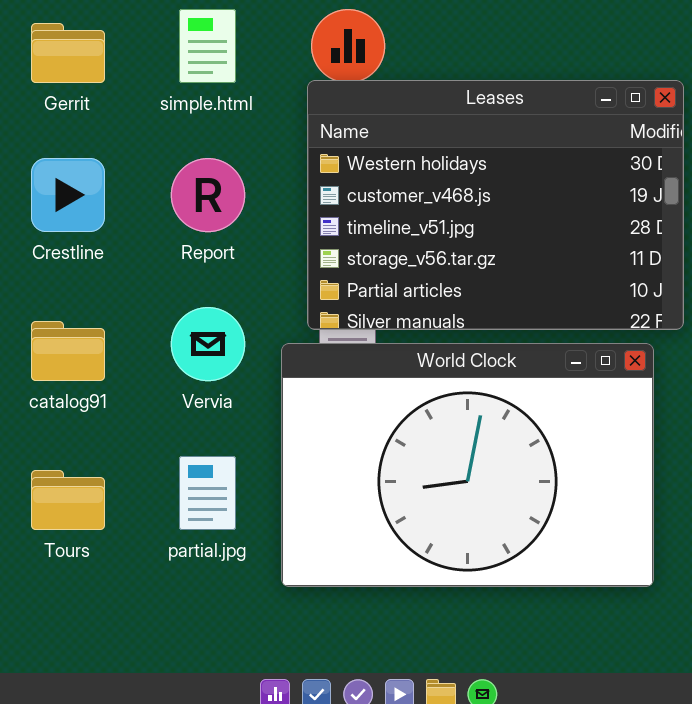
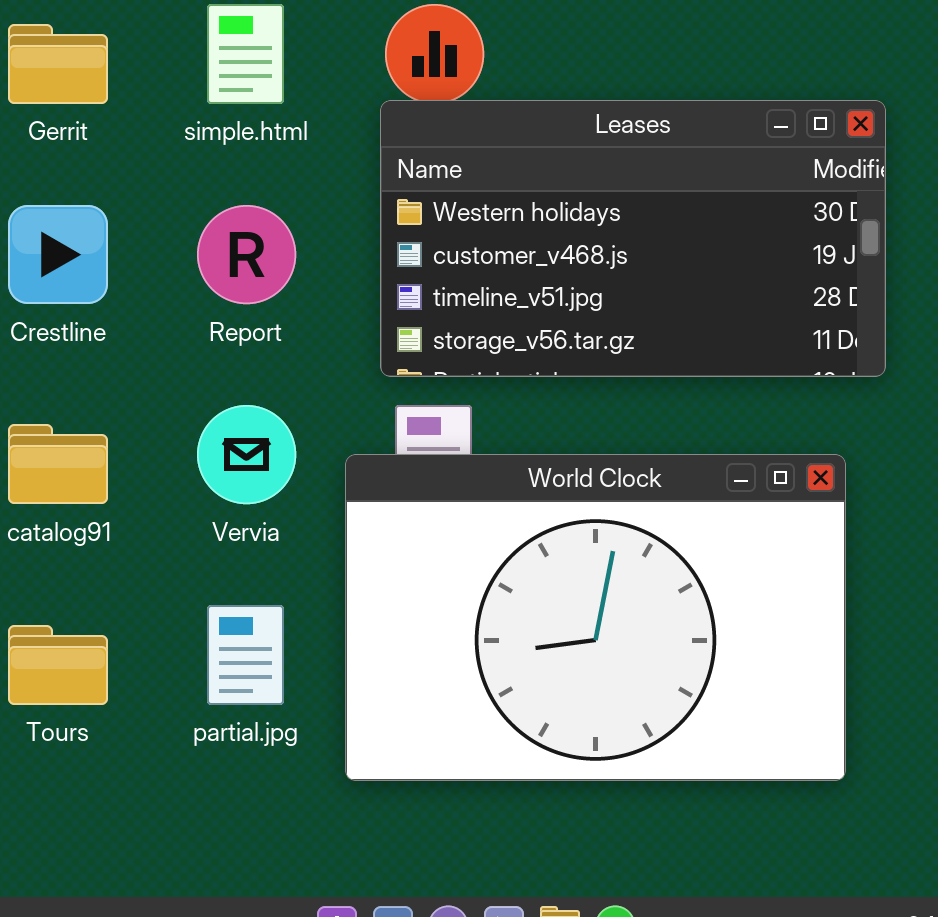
Leases: [307,80,684,330] -> [380,100,886,377], resized

